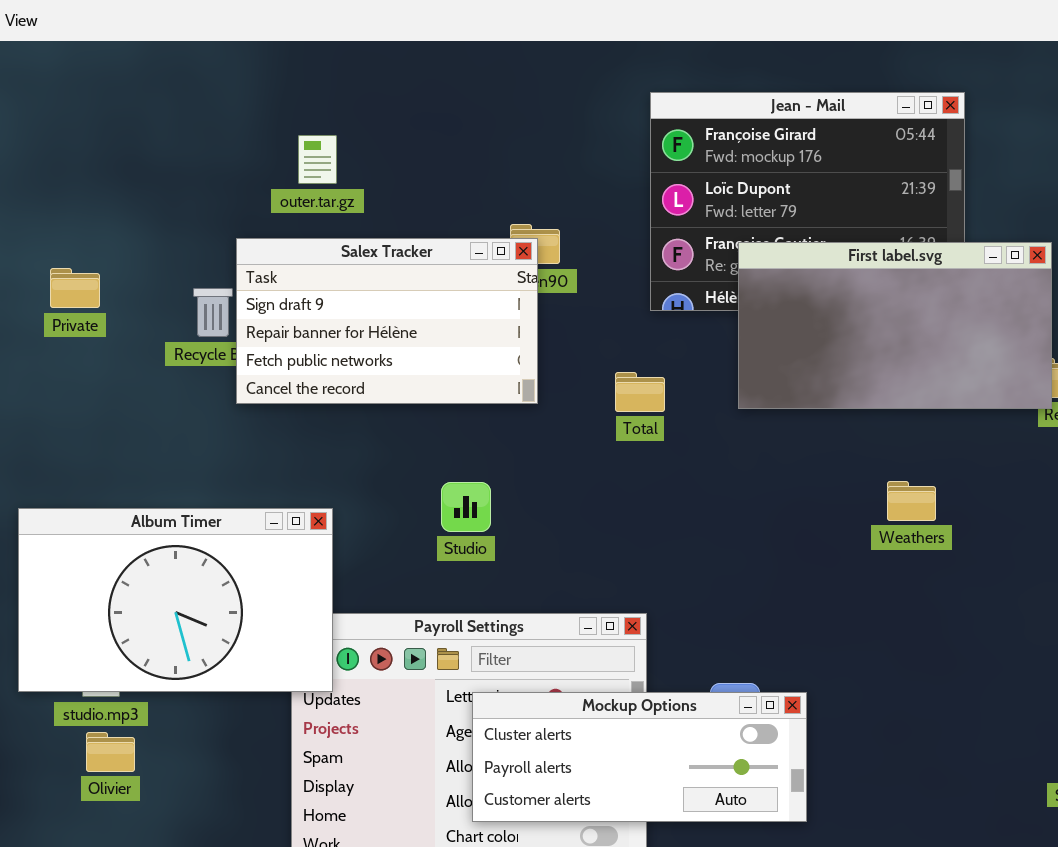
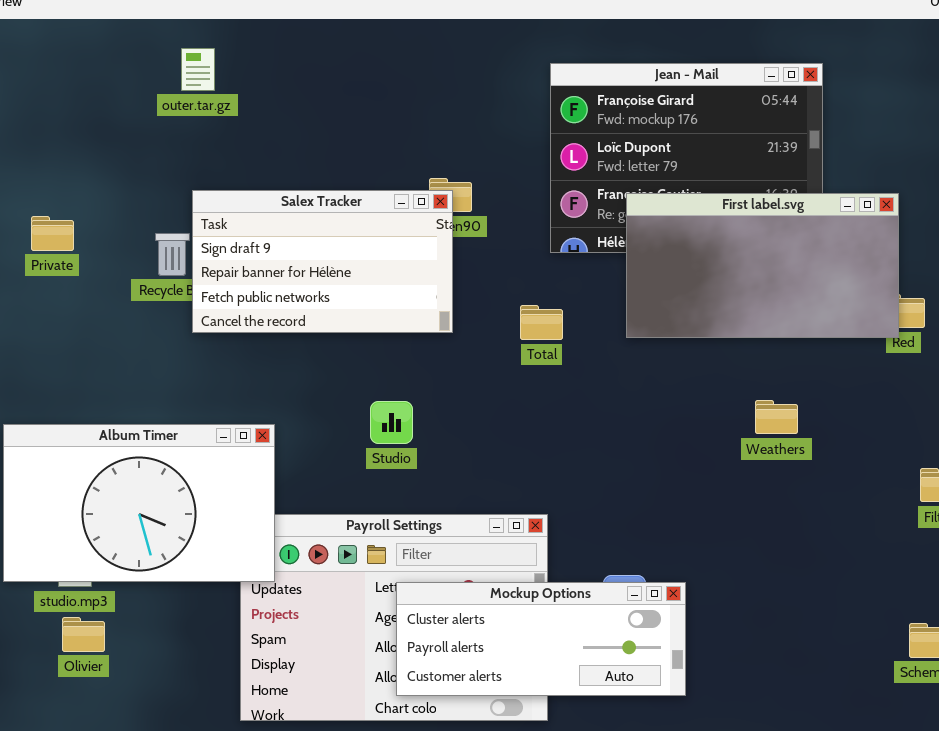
outer.tar.gz: [298,135,337,184] -> [181,48,215,91], moved

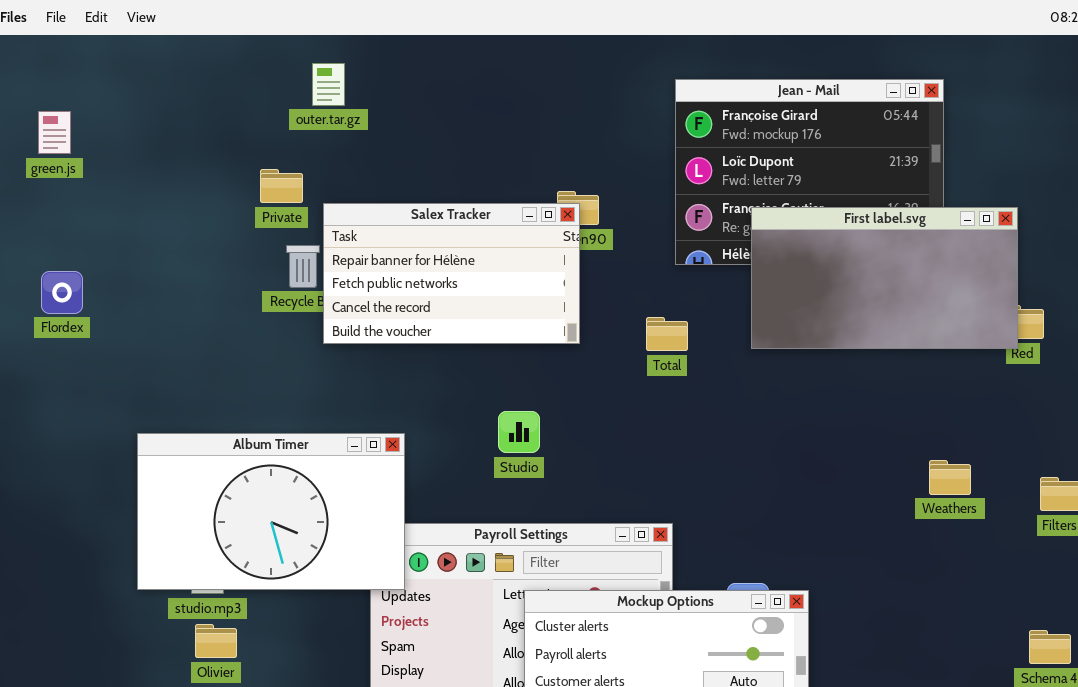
Salex Tracker: [192,190,453,333] -> [323,203,580,344], scrolled down 1 row
Private: [31,216,74,251] -> [260,169,303,203], moved
Weathers: [755,400,798,434] -> [929,460,971,495], moved

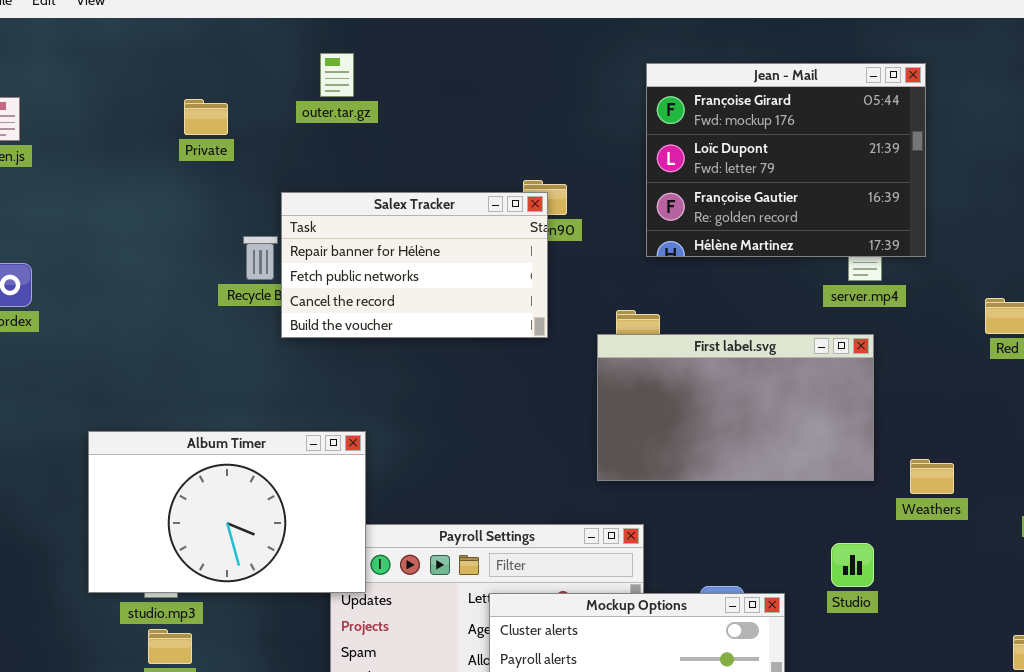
outer.tar.gz: [312,63,345,106] -> [320,53,354,97], moved
Private: [260,169,303,203] -> [184,99,228,135], moved
First label.svg: [751,207,1018,349] -> [597,334,874,481], moved
Studio: [498,411,540,453] -> [831,543,874,587], moved

